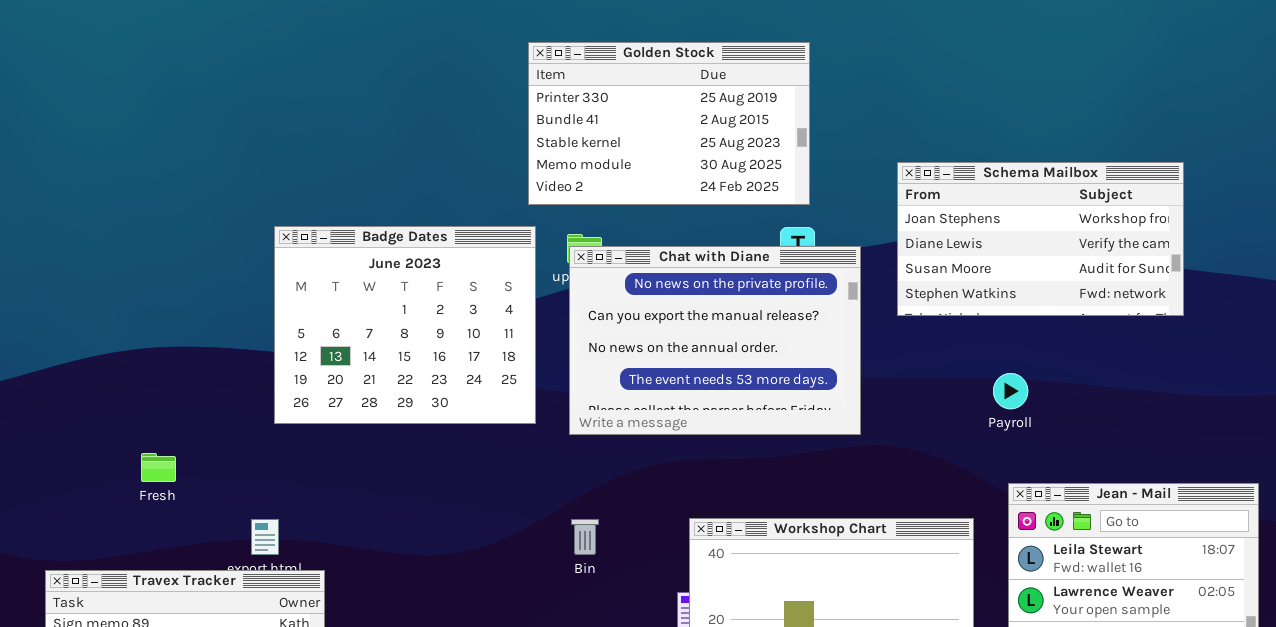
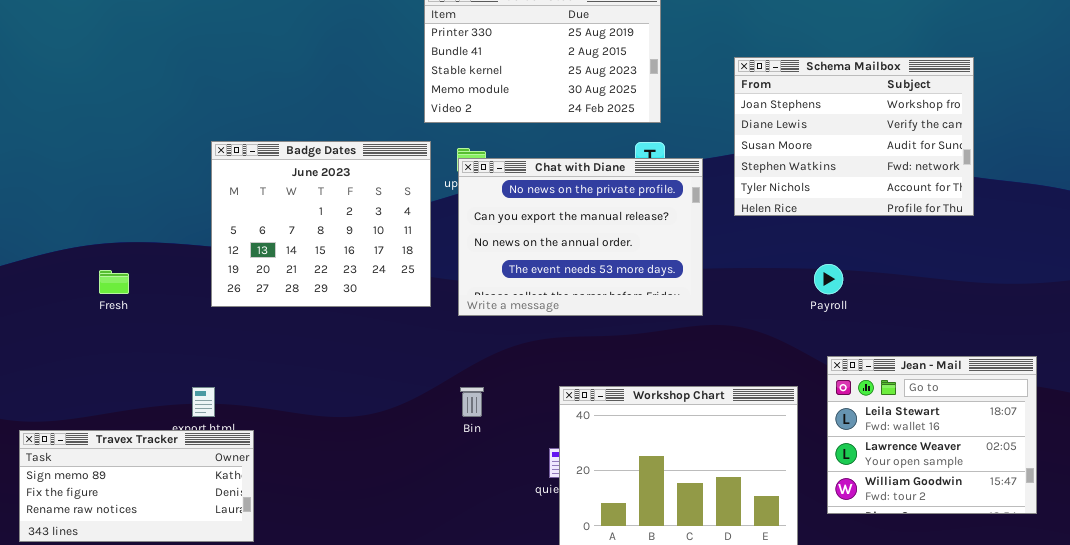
Schema Mailbox: [897,162,1184,316] -> [734,57,974,216], resized
Fresh: [141,453,176,482] -> [99,270,129,294], moved

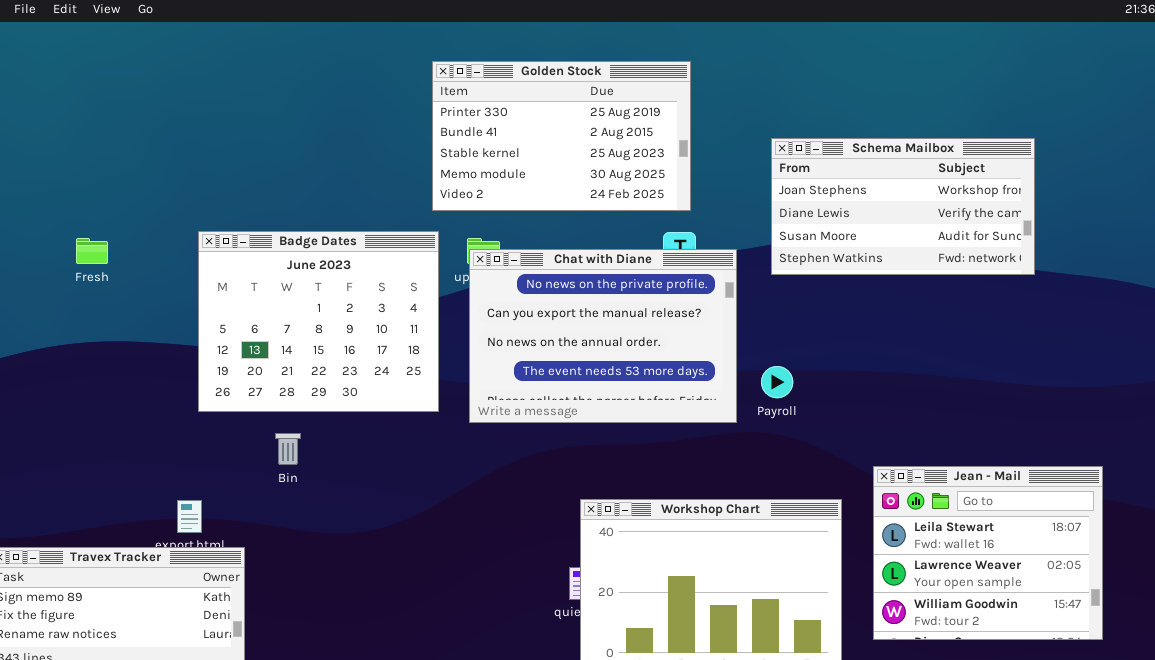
Schema Mailbox: [734,57,974,216] -> [771,138,1035,275], resized
Payroll: [814,264,843,294] -> [761,366,793,398], moved
Fresh: [99,270,129,294] -> [76,238,108,264], moved
Bin: [460,387,484,417] -> [275,433,301,465], moved

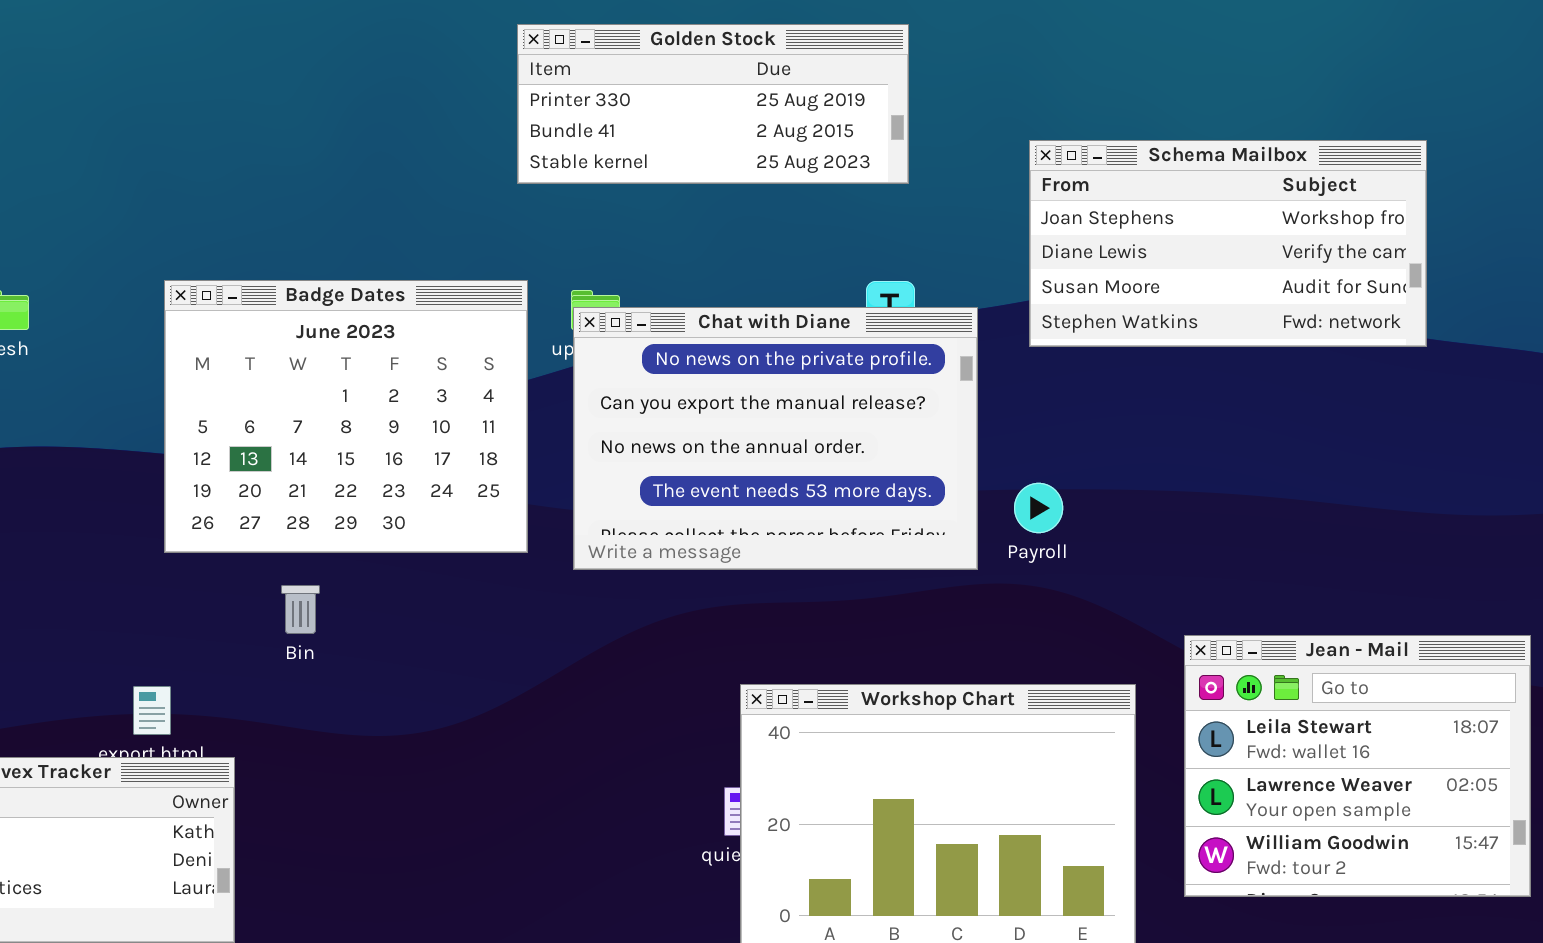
Golden Stock: [432,61,691,211] -> [517,24,909,184], resized

